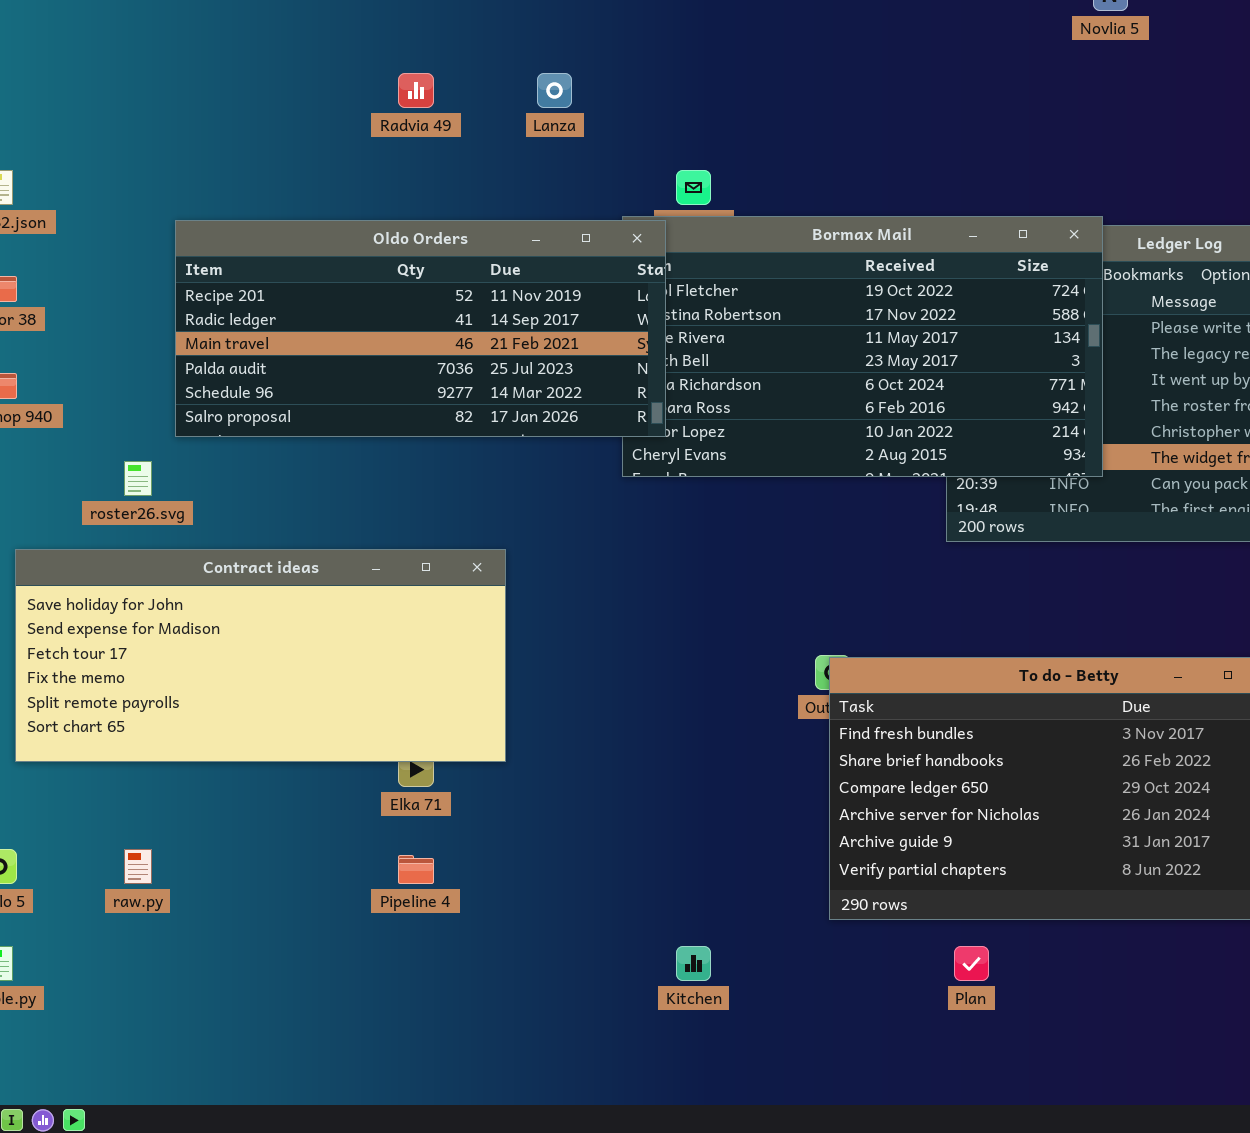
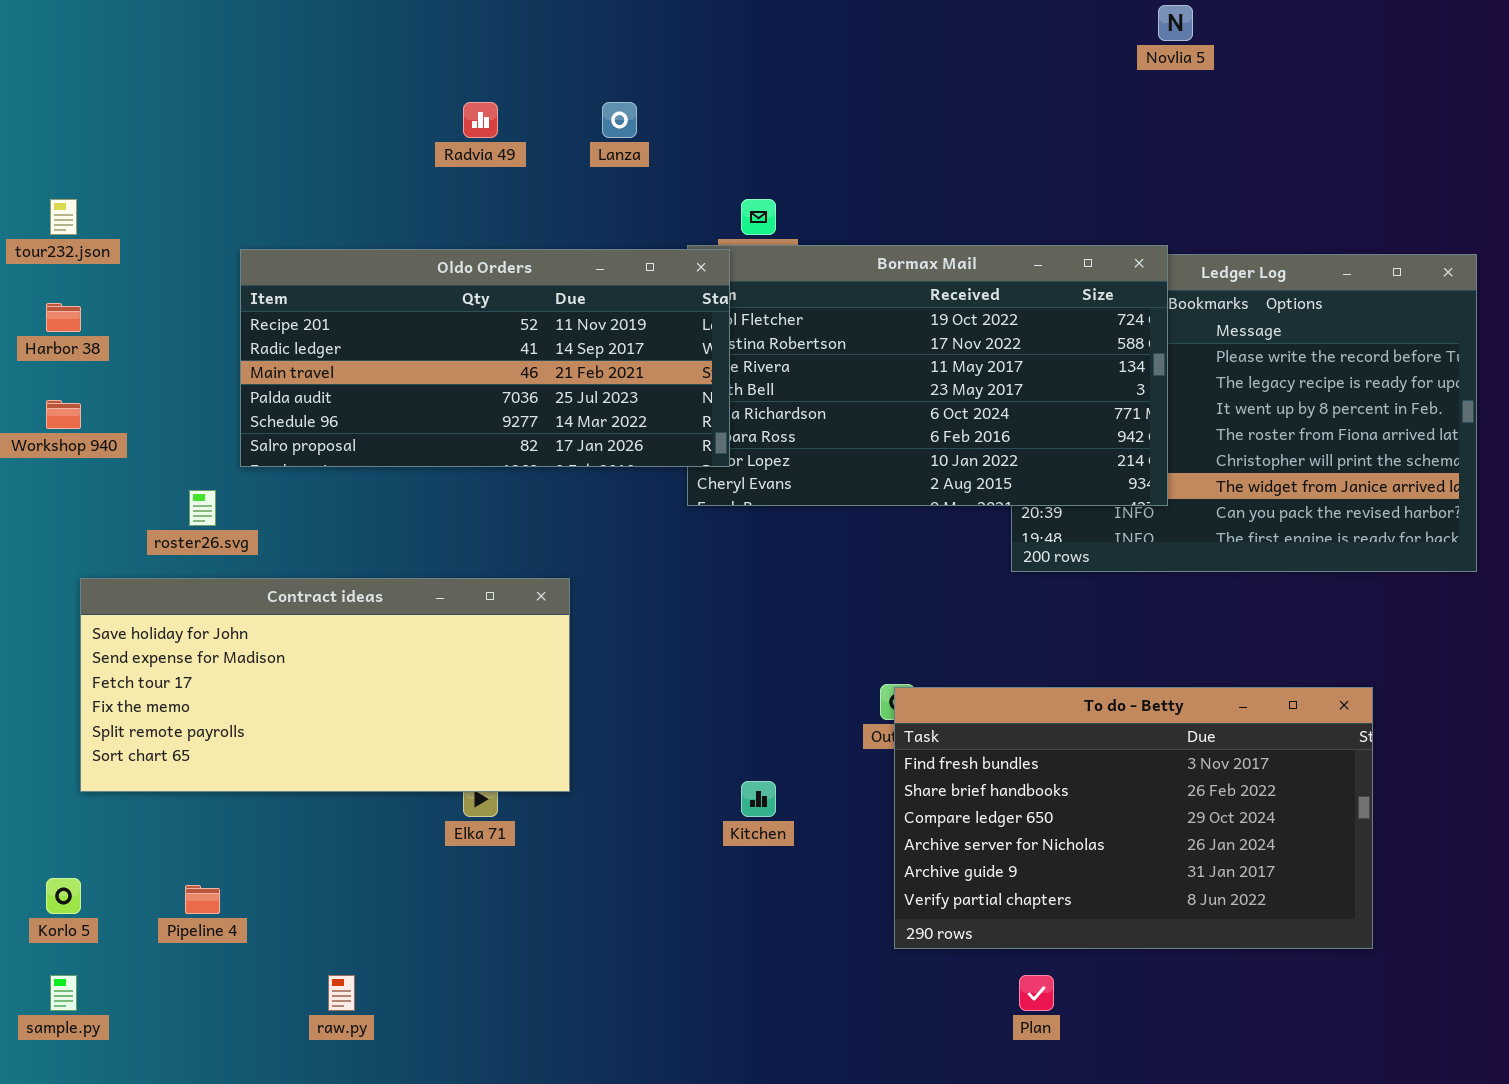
raw.py: [124,849,152,884] -> [328,975,355,1011], moved
Pipeline 4: [398,855,434,884] -> [185,885,220,914], moved
Kitchen: [676,946,711,981] -> [741,781,776,817], moved

